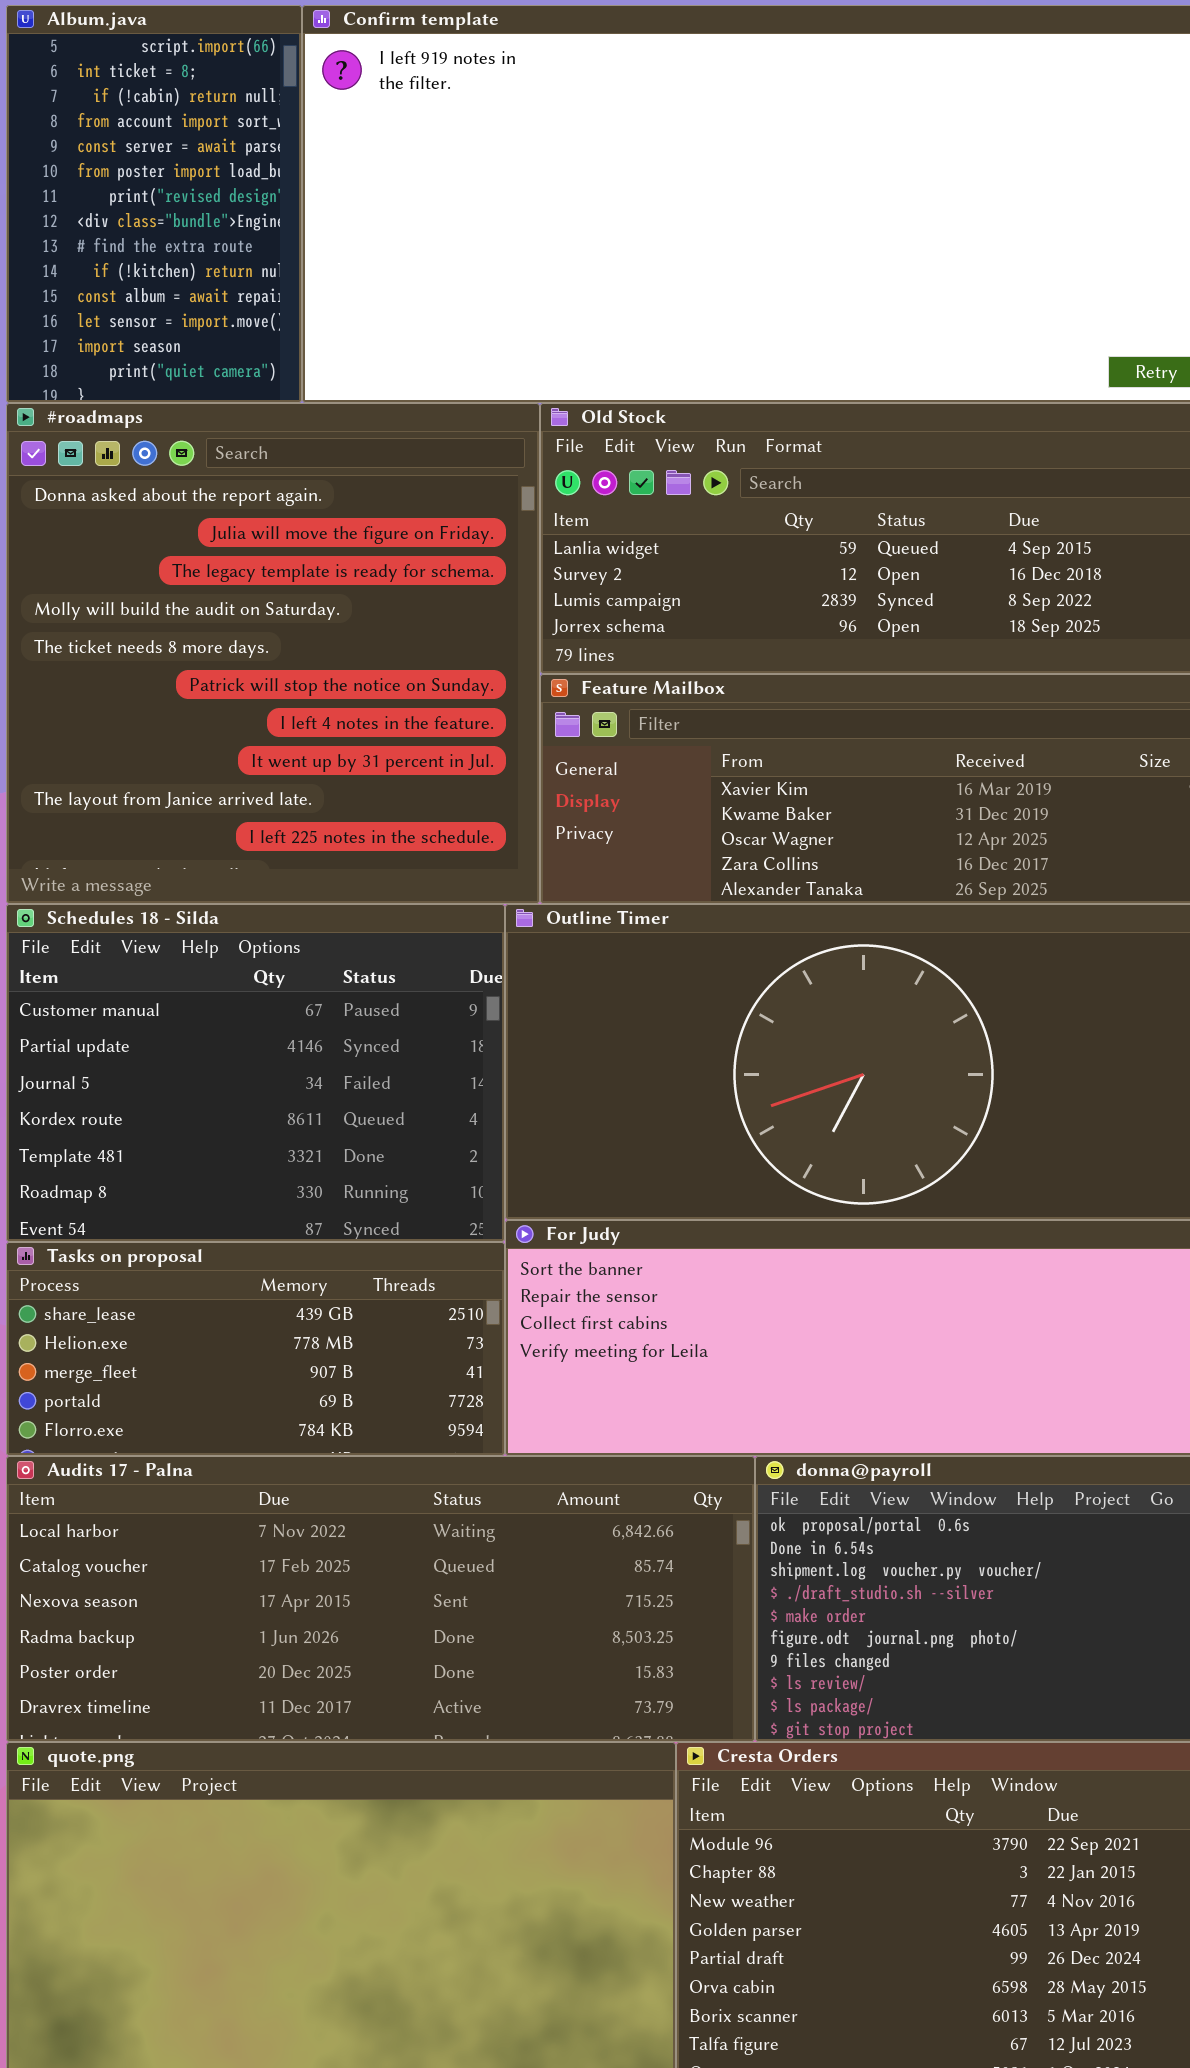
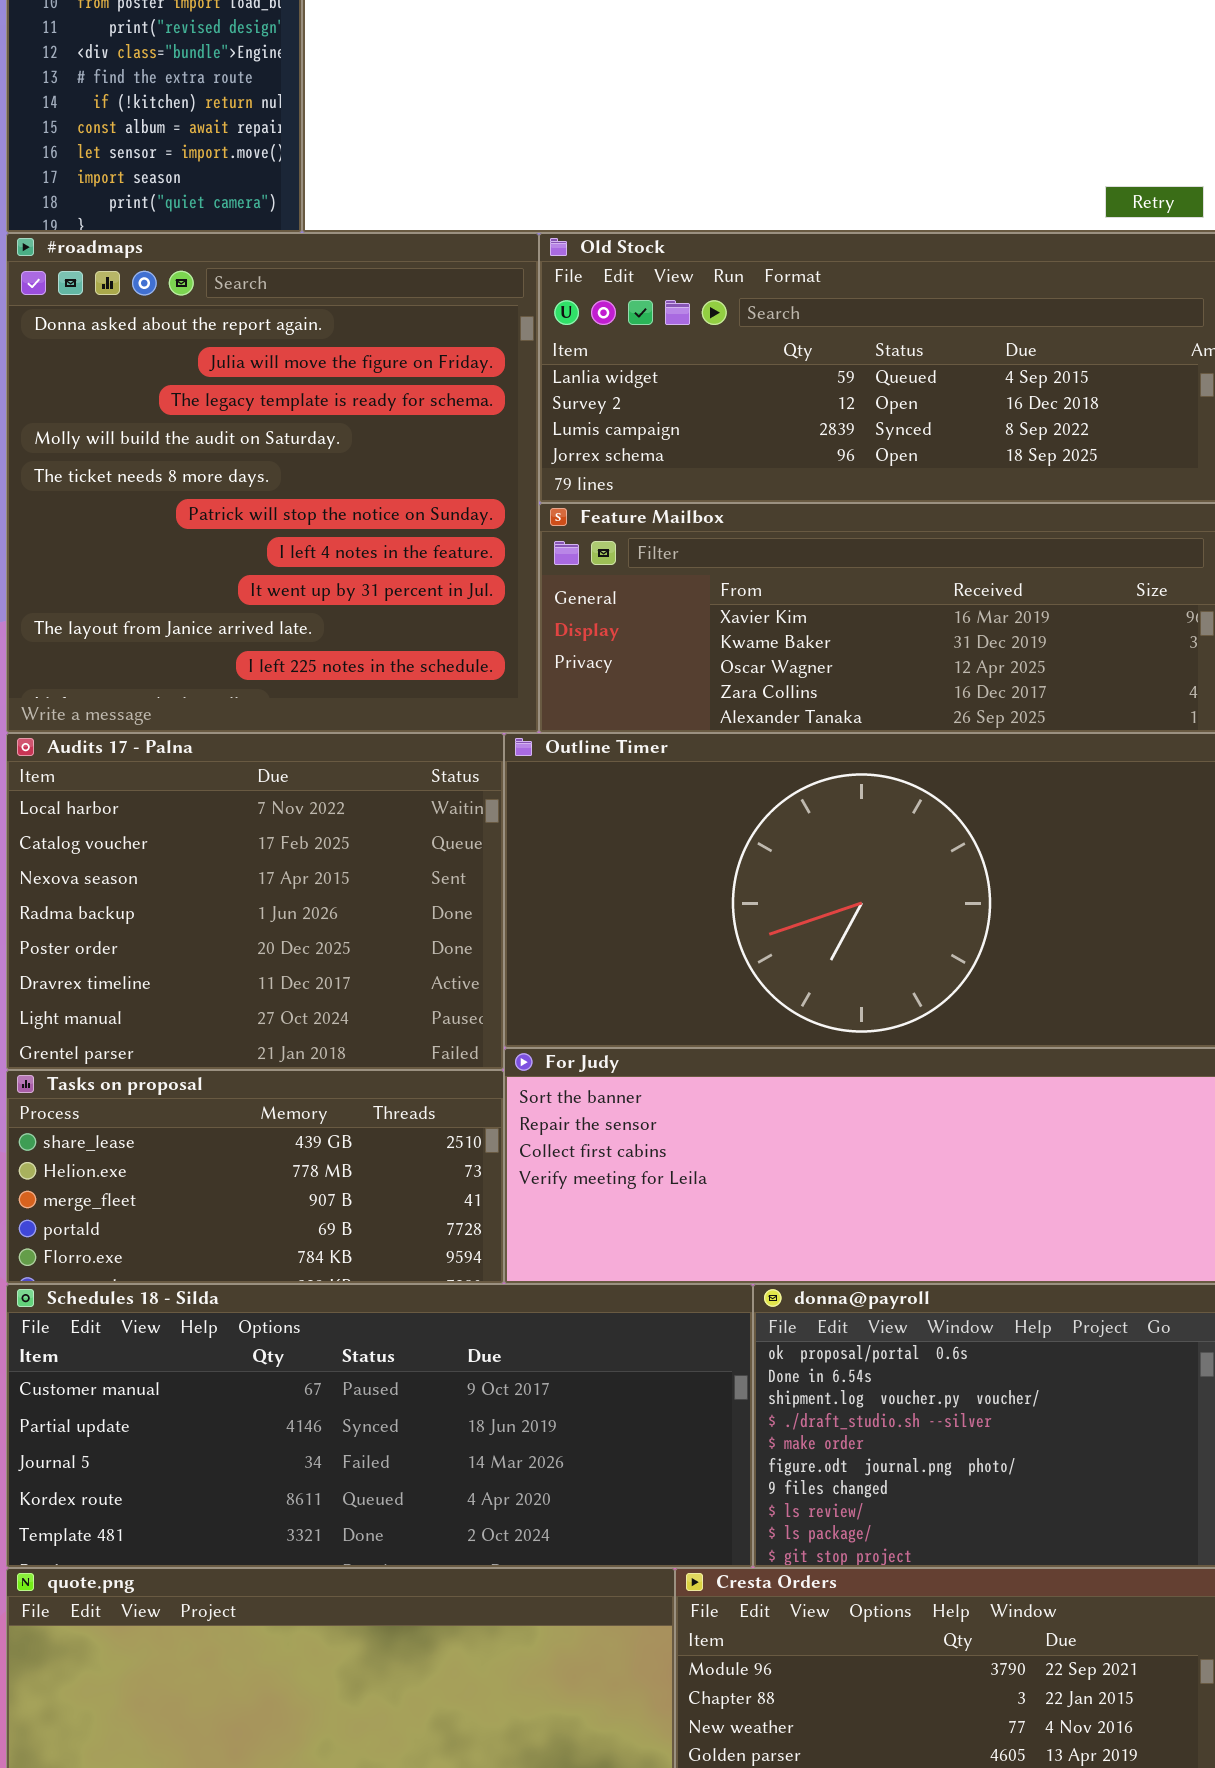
Schedules 18 - Silda: [6,904,505,1242] -> [6,1284,753,1568], moved, resized
Audits 17 - Palna: [6,1456,755,1742] -> [6,733,504,1070], moved, resized

